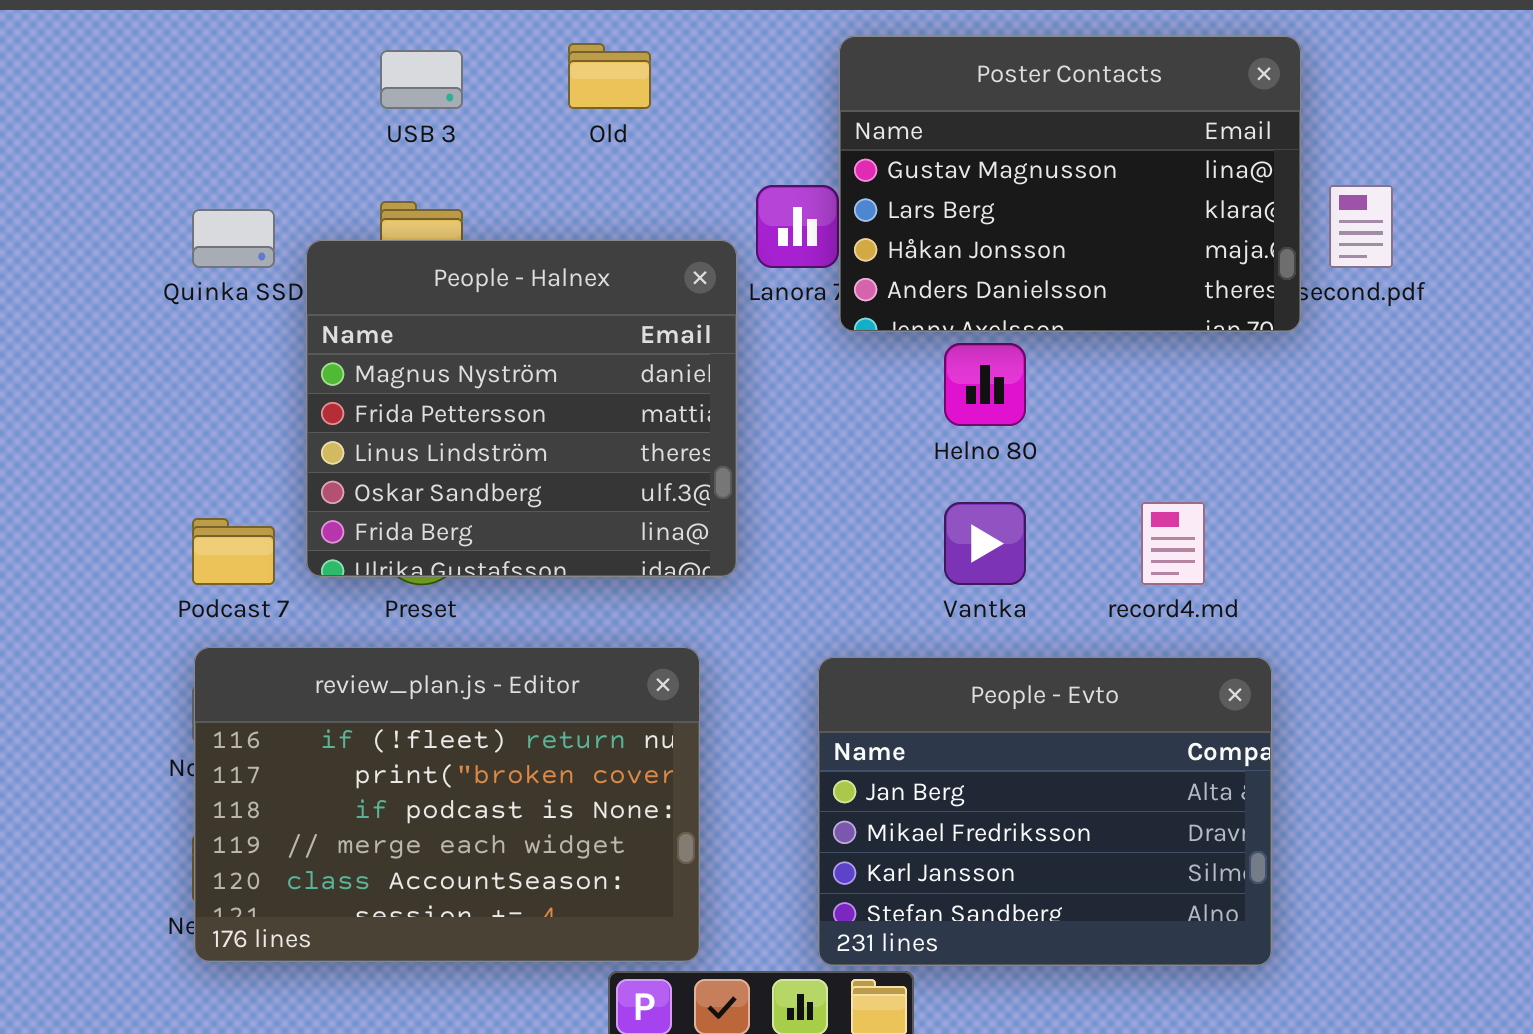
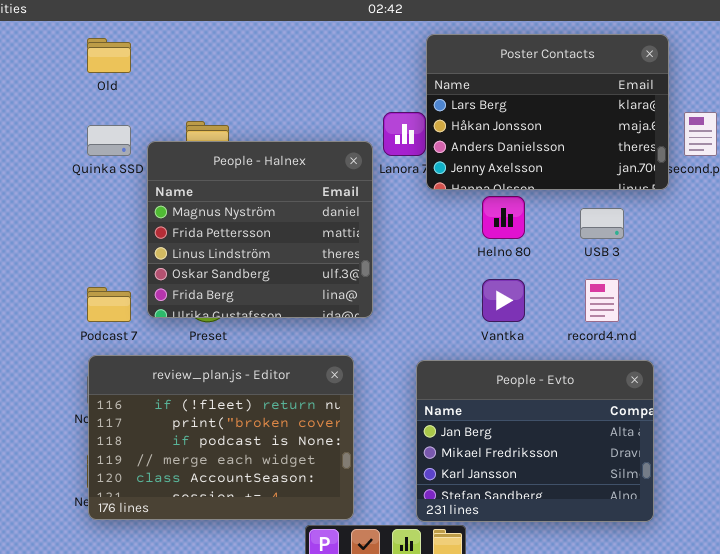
Poster Contacts: [839,36,1301,332] -> [426,34,669,190], scrolled down 1 row
Old: [568,43,651,109] -> [87,38,131,73], moved
USB 3: [380,50,463,109] -> [580,208,624,239], moved

